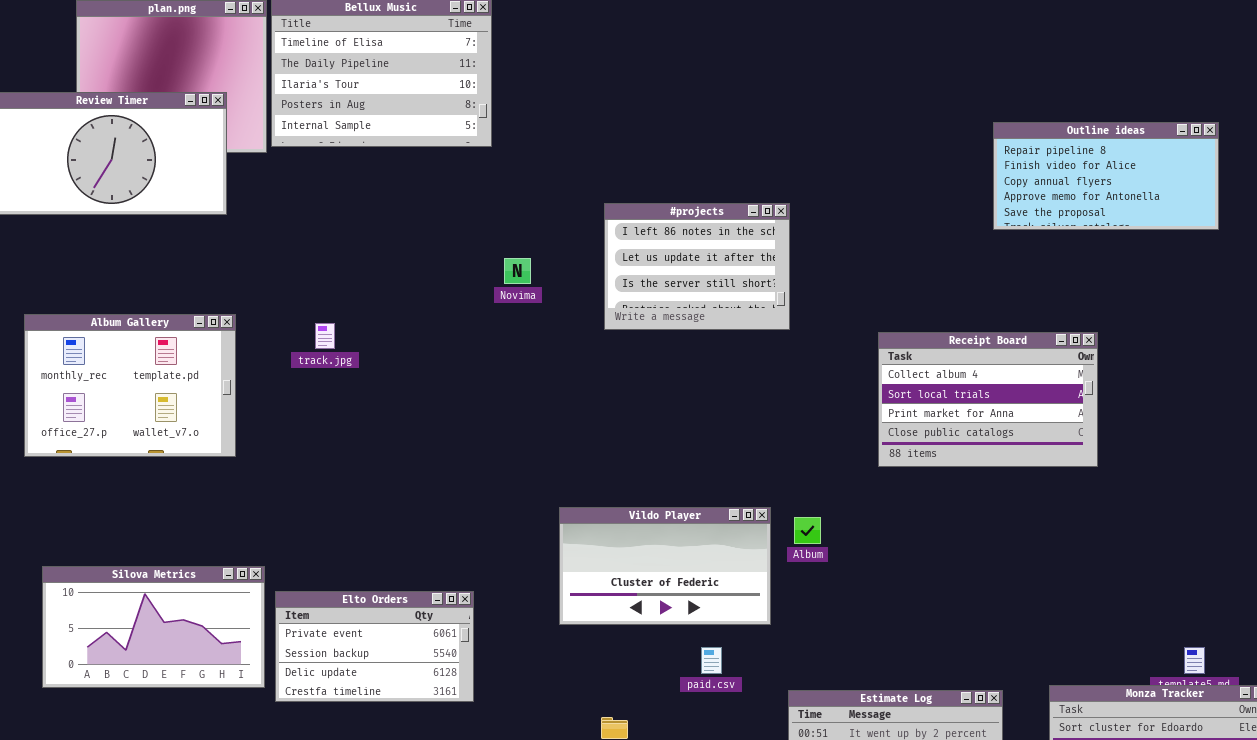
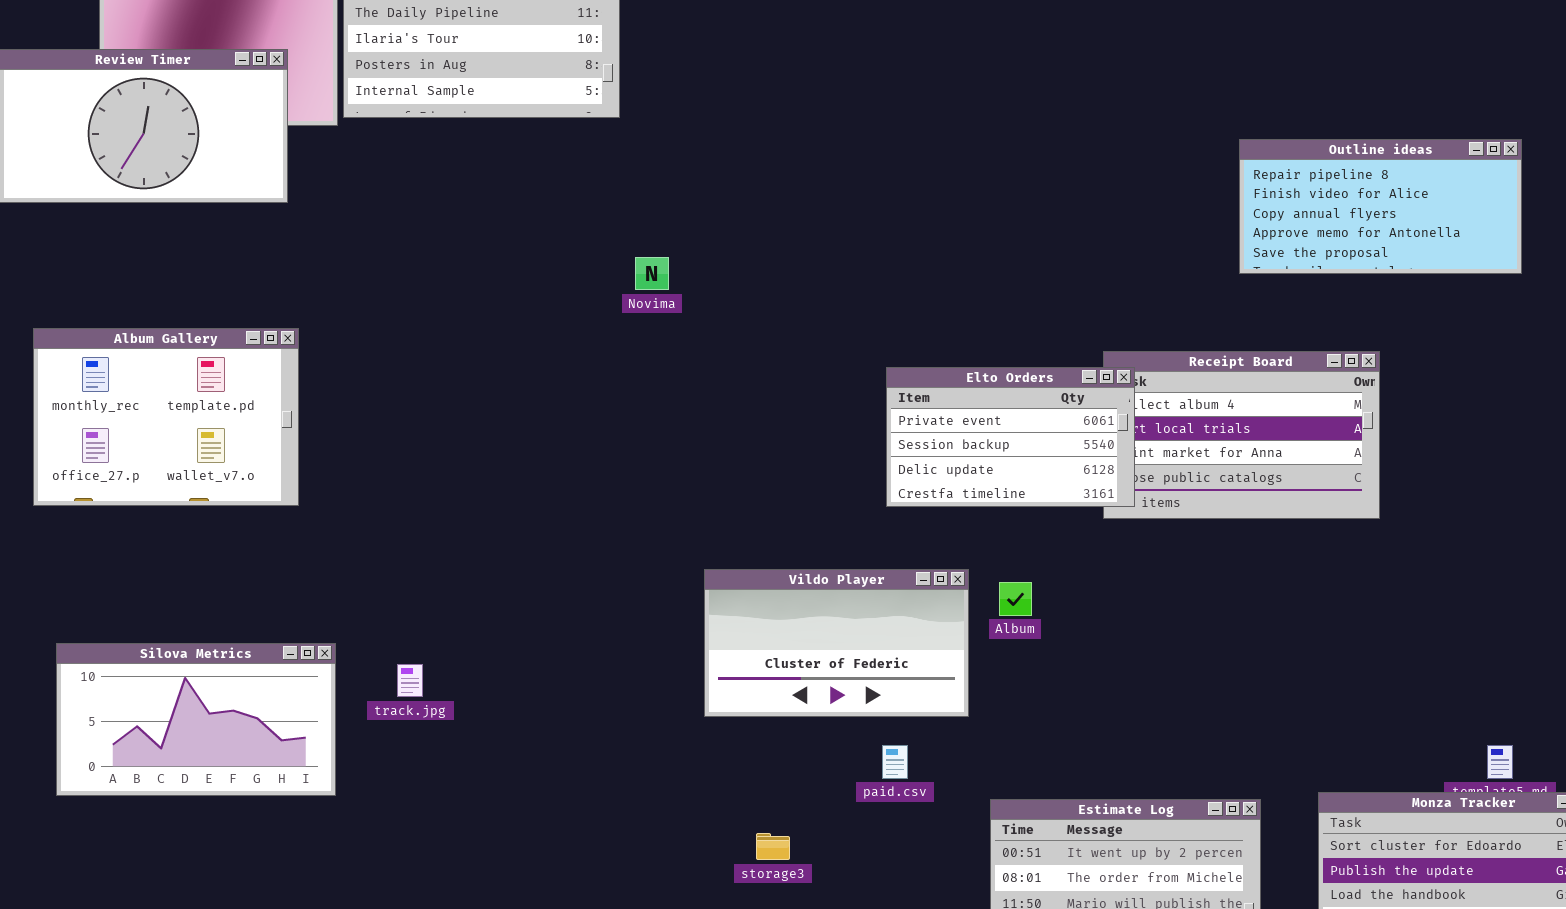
Outline ideas: [993,122,1219,230] -> [1239,139,1522,274], moved
#projects: [604,203,790,330] -> none, closed
track.jpg: [315,323,335,349] -> [397,664,423,697], moved
Elto Orders: [275,591,474,702] -> [886,367,1135,507], moved

